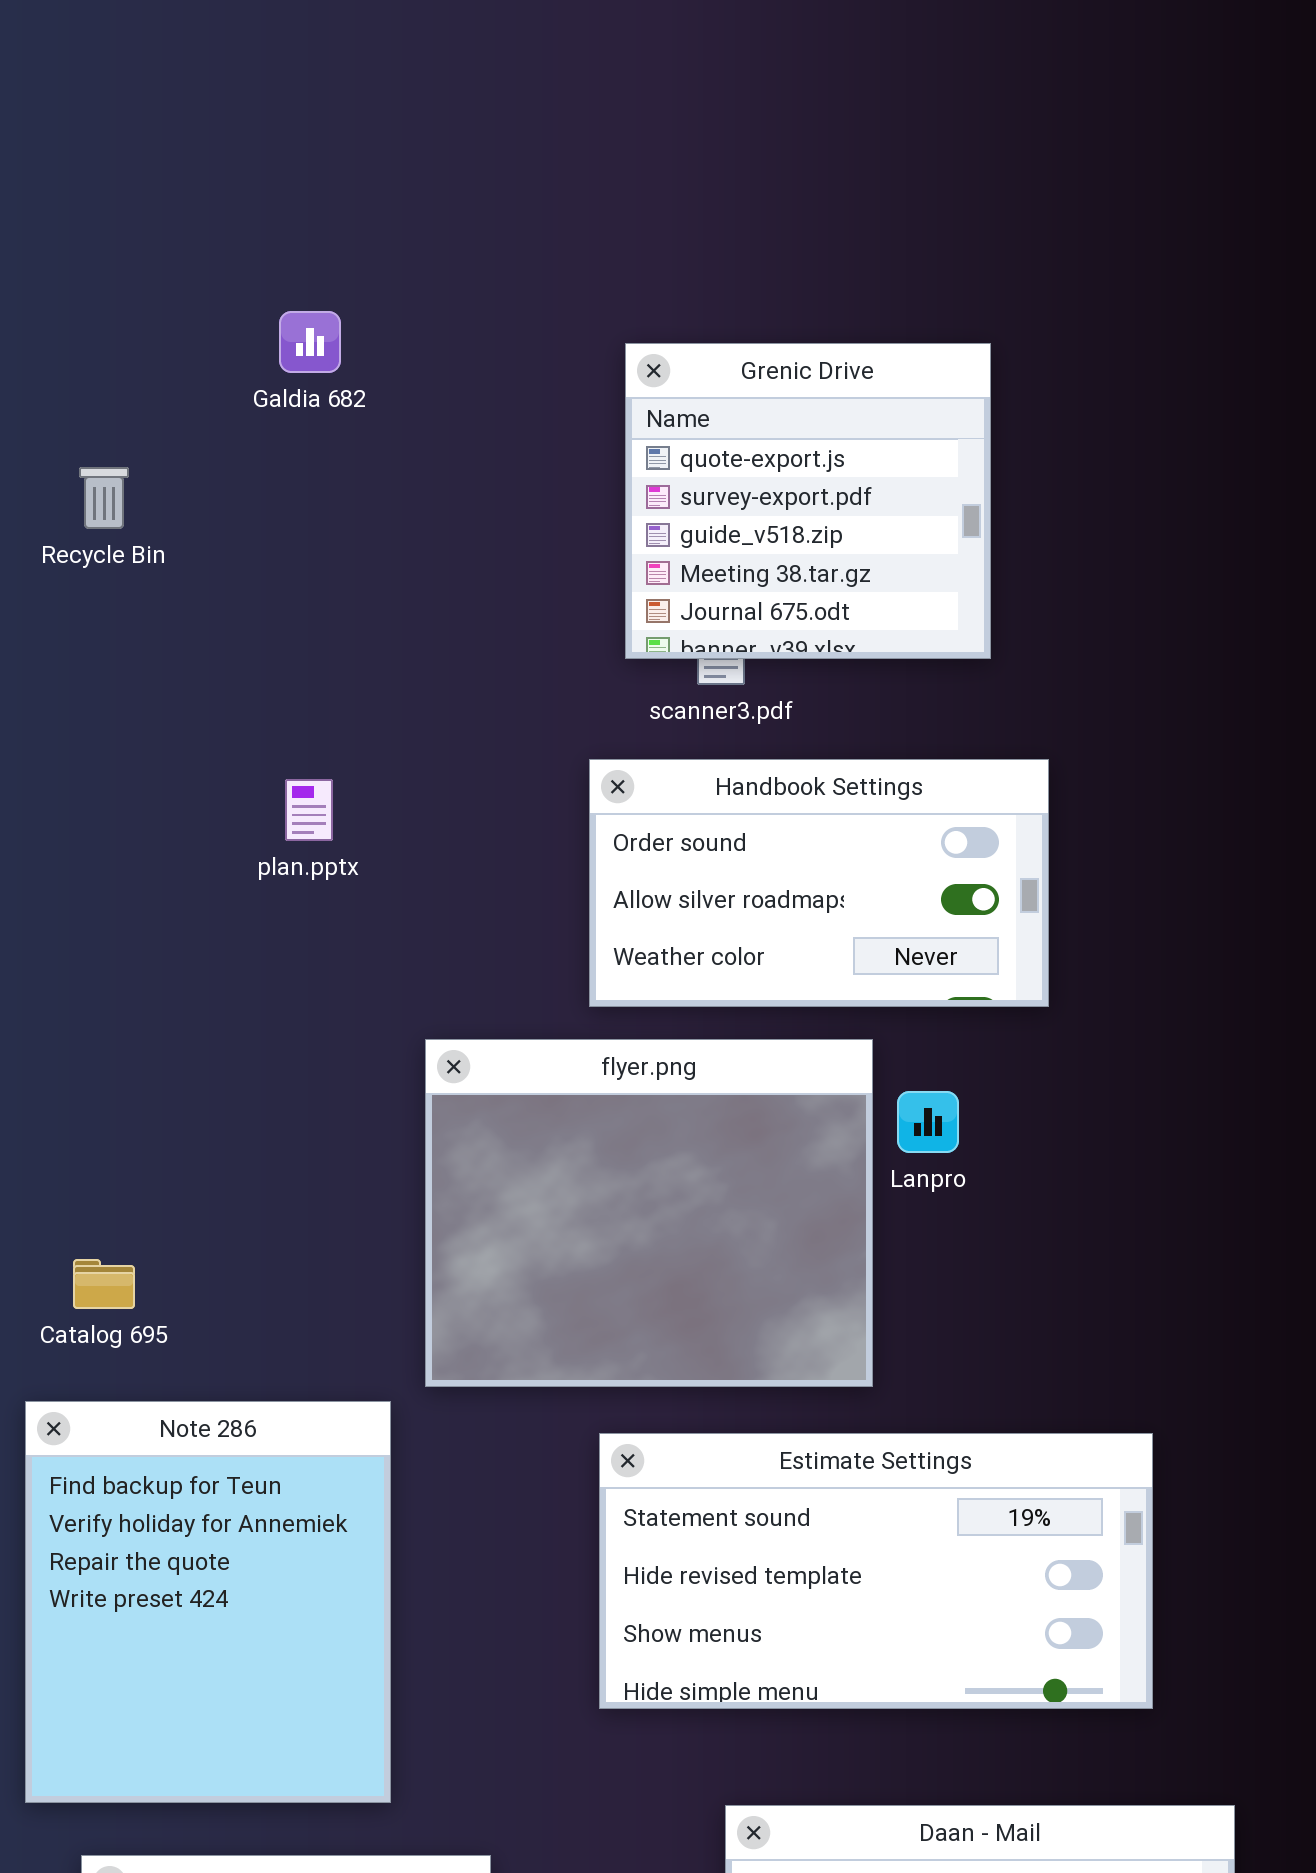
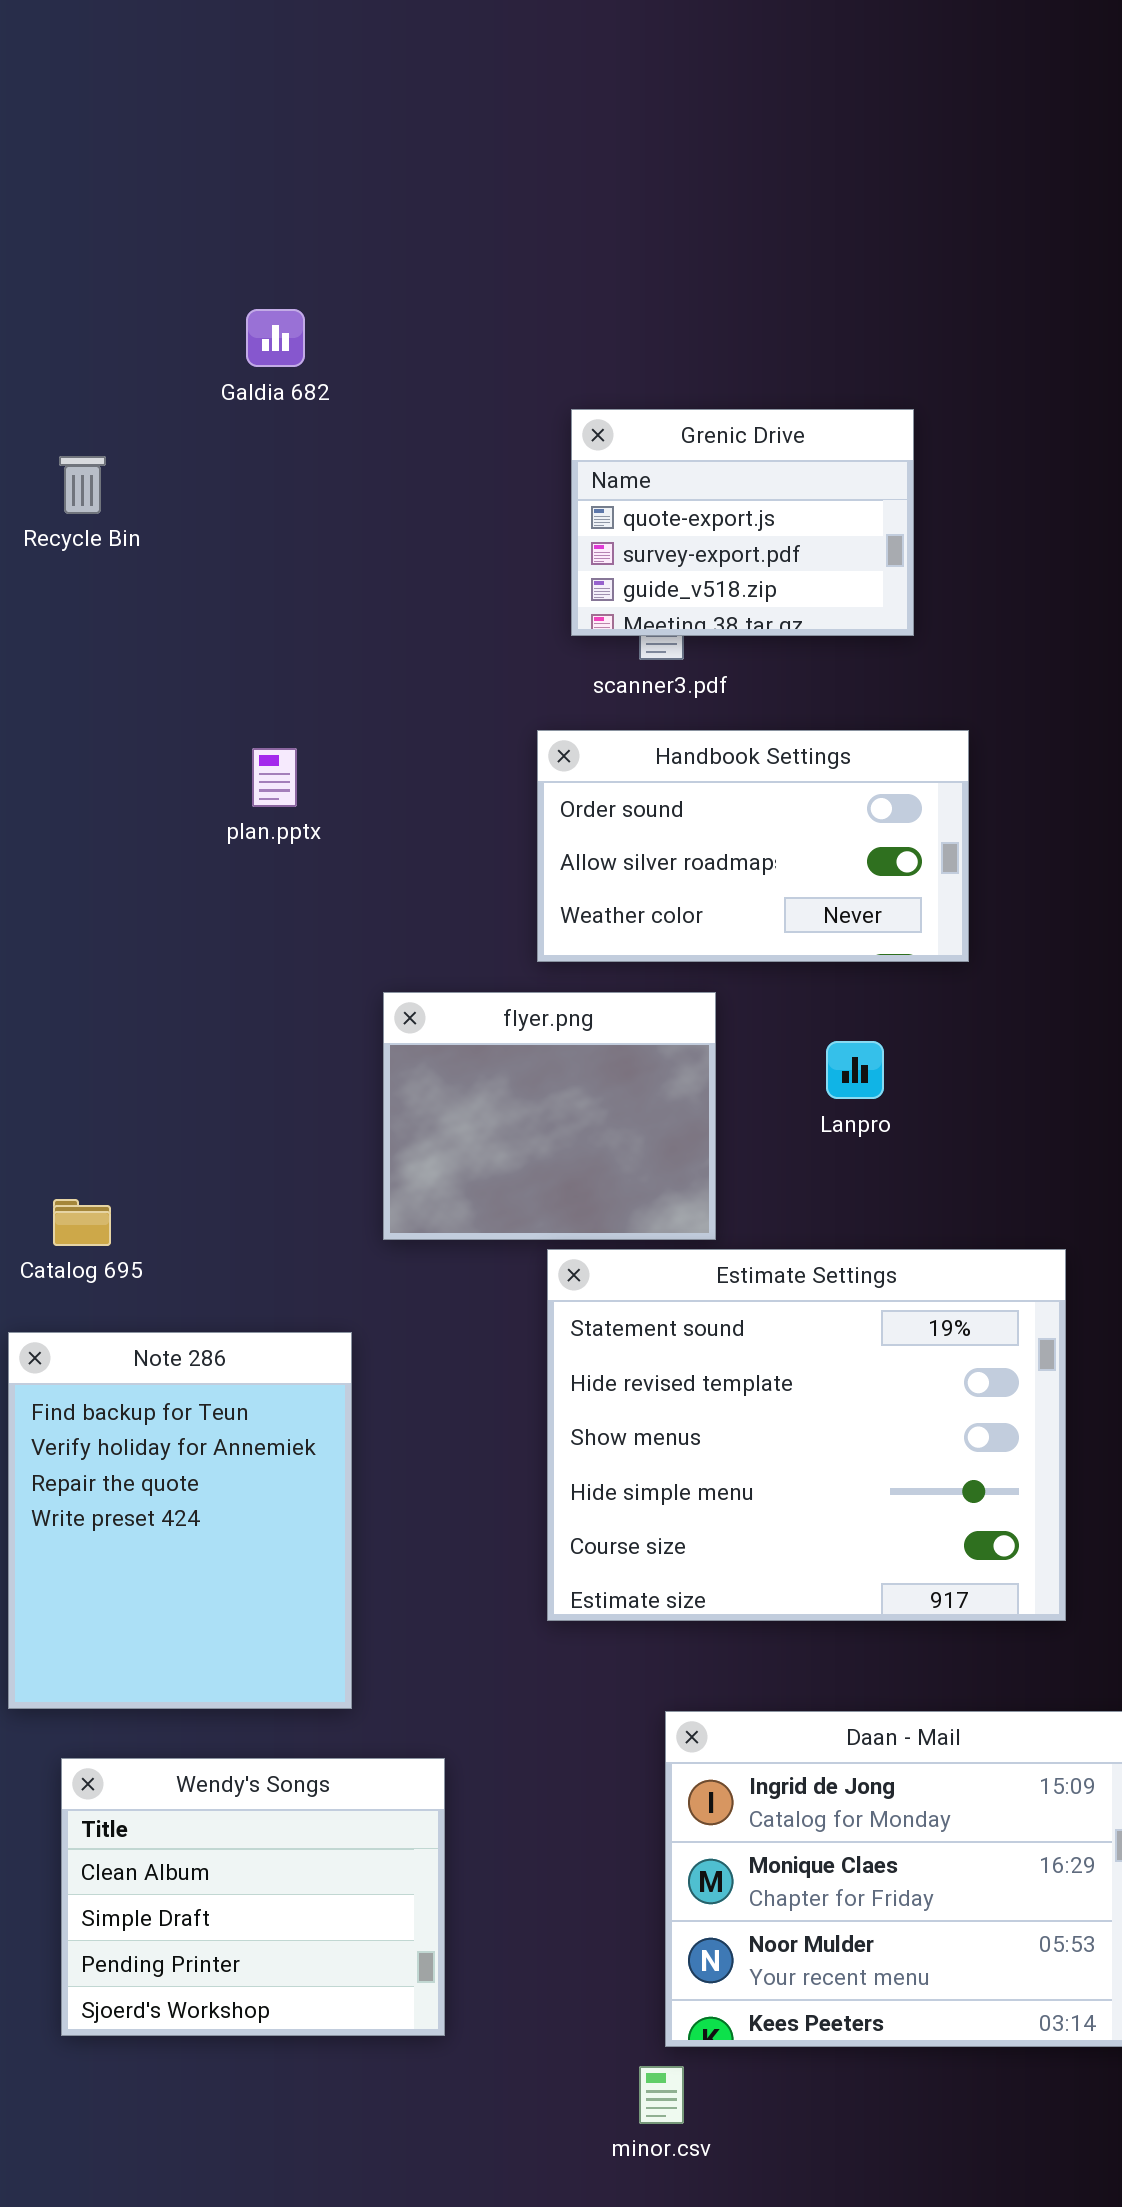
Grenic Drive: [625,343,991,659] -> [571,409,914,636], resized
flyer.png: [425,1039,873,1387] -> [383,992,716,1240], resized
Estimate Settings: [599,1433,1153,1709] -> [547,1249,1066,1621], resized

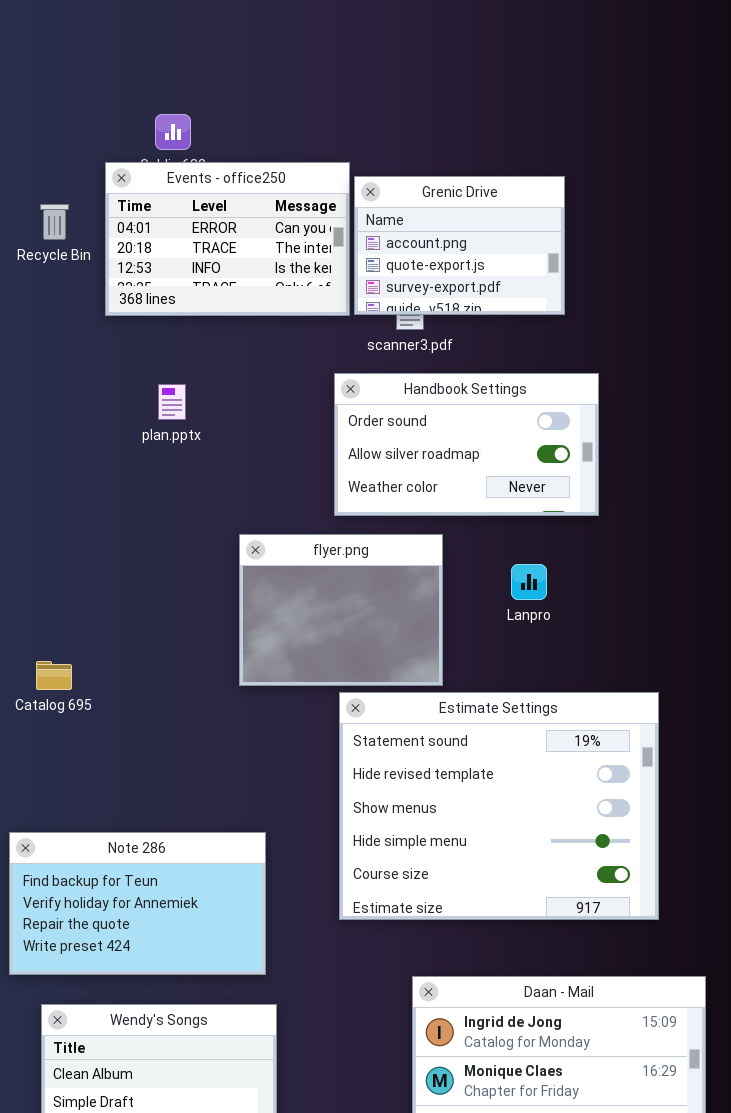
Events - office250: none -> [105,162,350,316], opened
Grenic Drive: [571,409,914,636] -> [354,176,565,315], scrolled up 1 row
Note 286: [8,1332,352,1709] -> [9,832,266,975], resized

